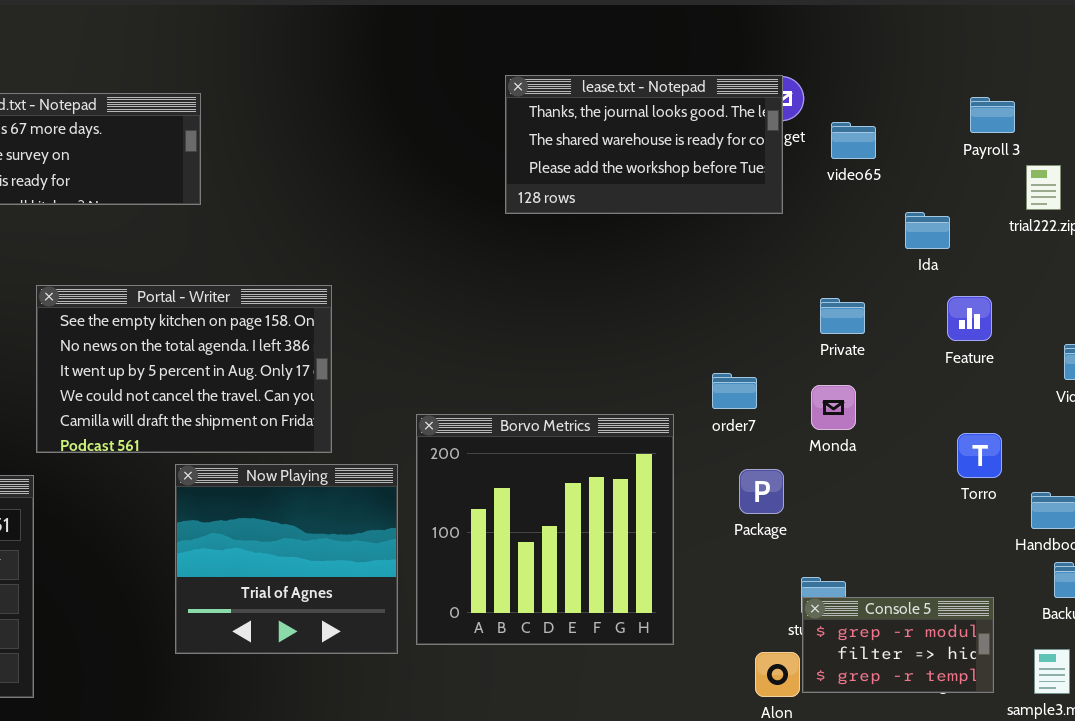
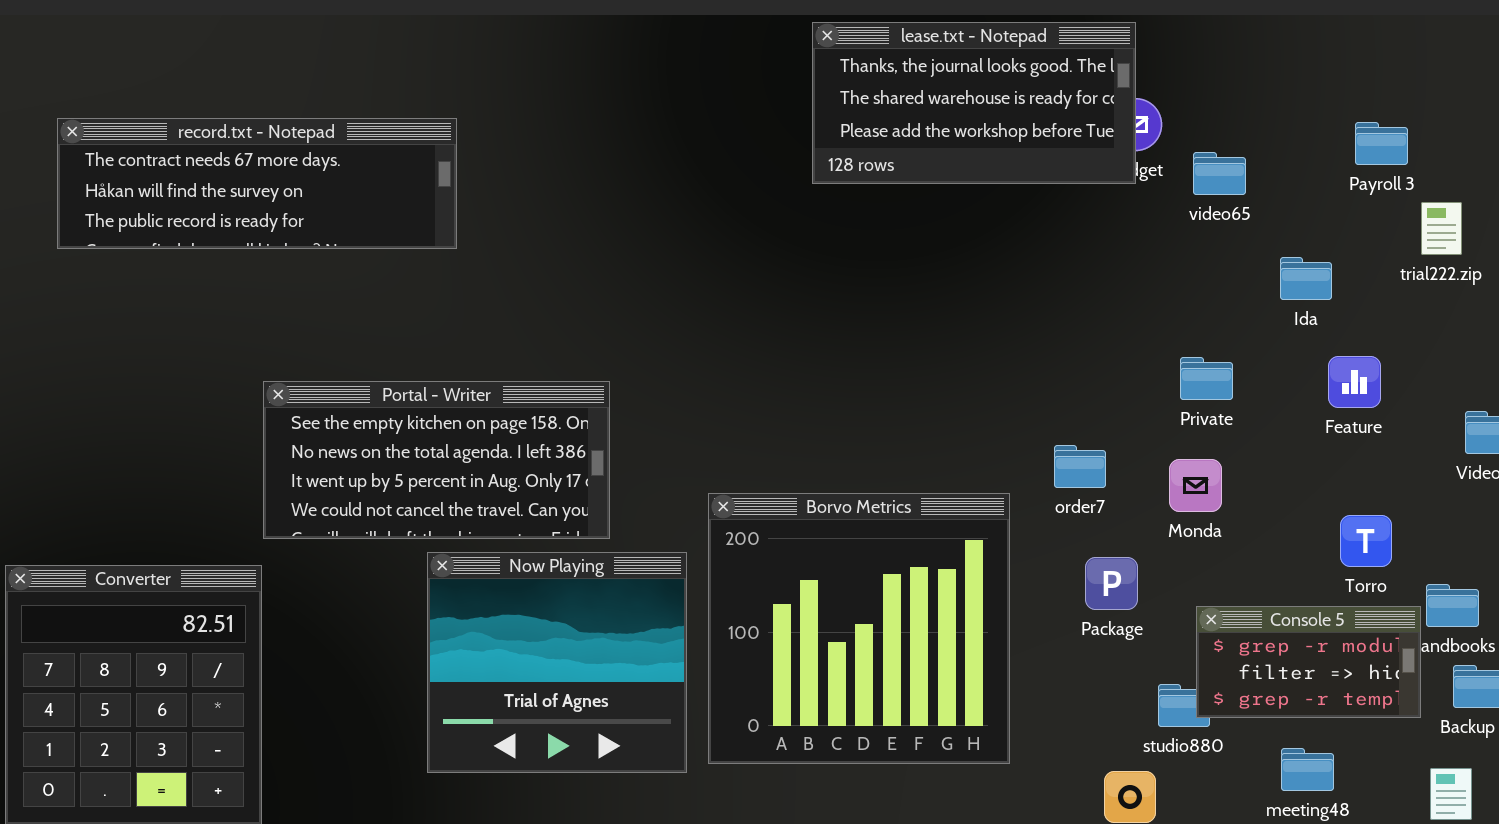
lease.txt - Notepad: [505,75,783,214] -> [812,22,1136,184], moved
Portal - Writer: [36,285,332,453] -> [263,381,610,539], resized
Console 5: [802,597,994,693] -> [1196,606,1421,718], moved

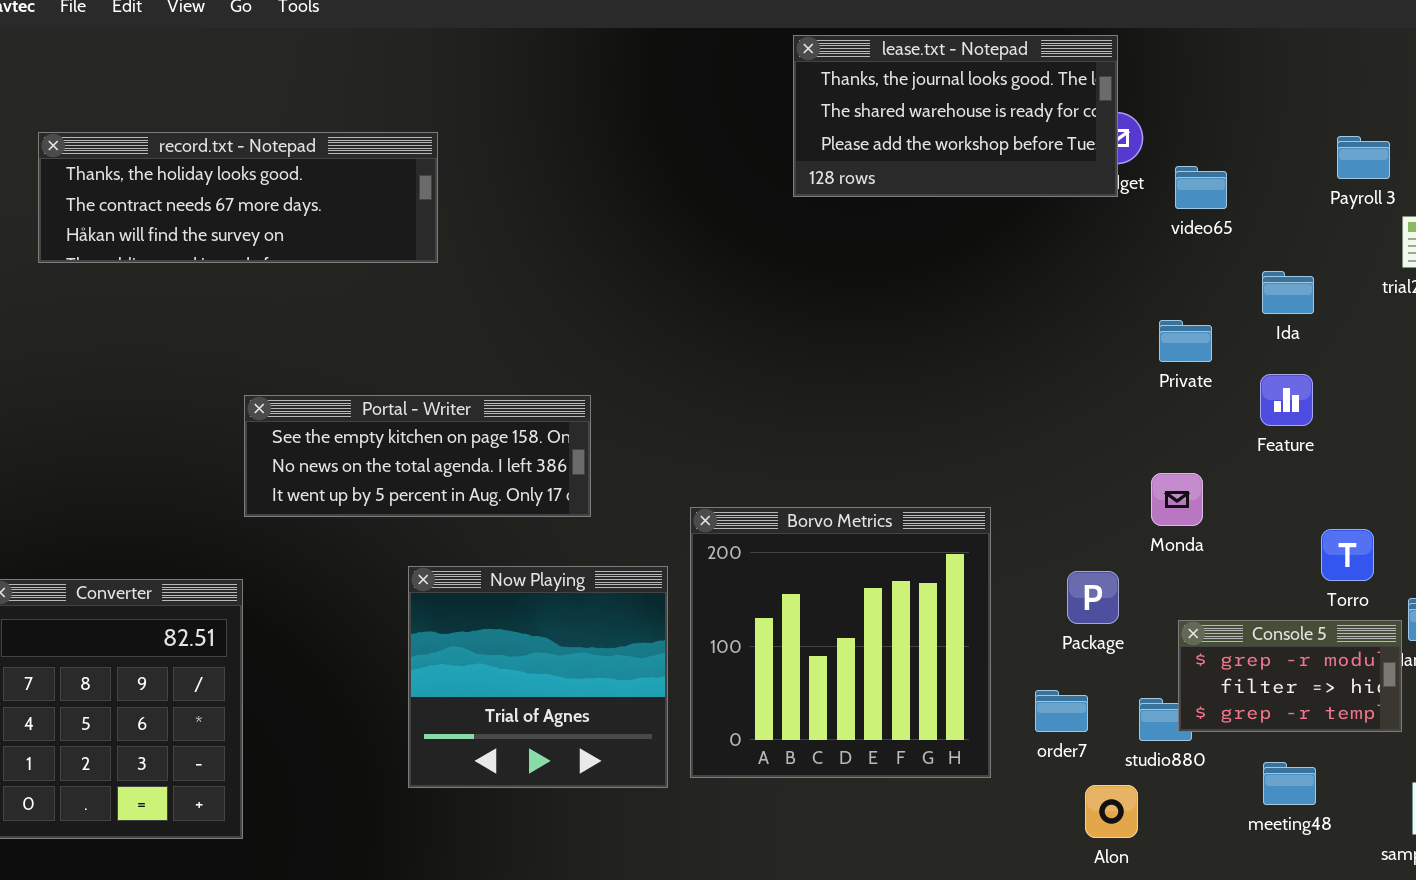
record.txt - Notepad: [57,118,457,249] -> [38,132,438,263], scrolled up 1 row
Feature: [1328,356,1381,408] -> [1260,374,1313,426], moved
Private: [1180,357,1233,400] -> [1159,320,1212,362], moved
Portal - Writer: [263,381,610,539] -> [244,395,591,517], resized
order7: [1054,445,1106,488] -> [1035,690,1088,732], moved

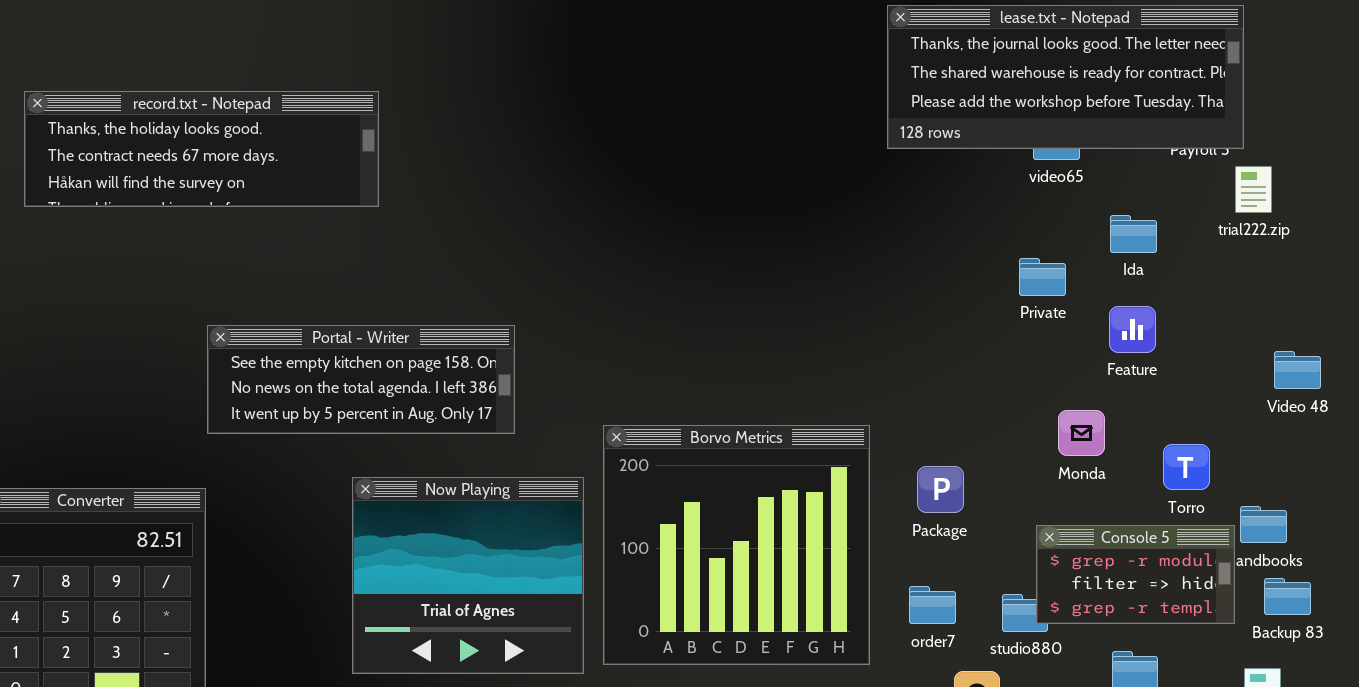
lease.txt - Notepad: [793,35,1118,197] -> [887,5,1244,149], moved, resized
Monda: [1151,473,1203,526] -> [1058,410,1105,456], moved
Package: [1067,571,1119,624] -> [917,466,964,513], moved

